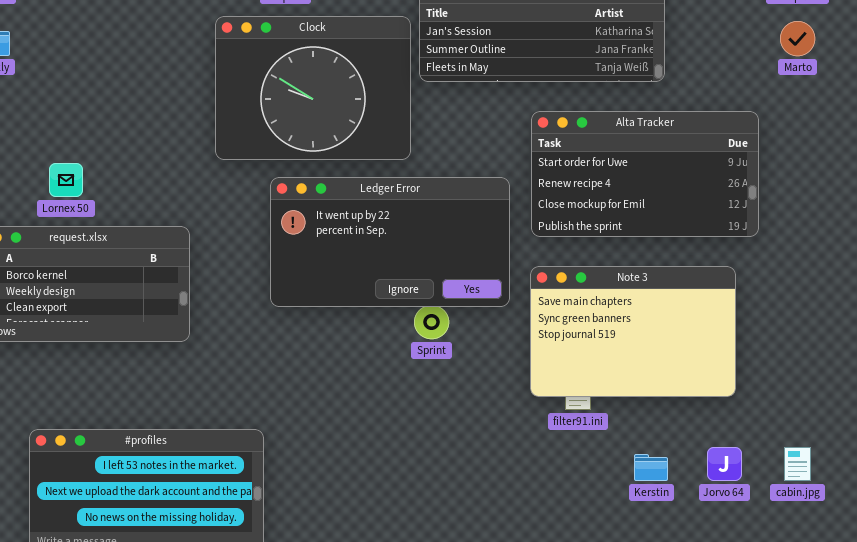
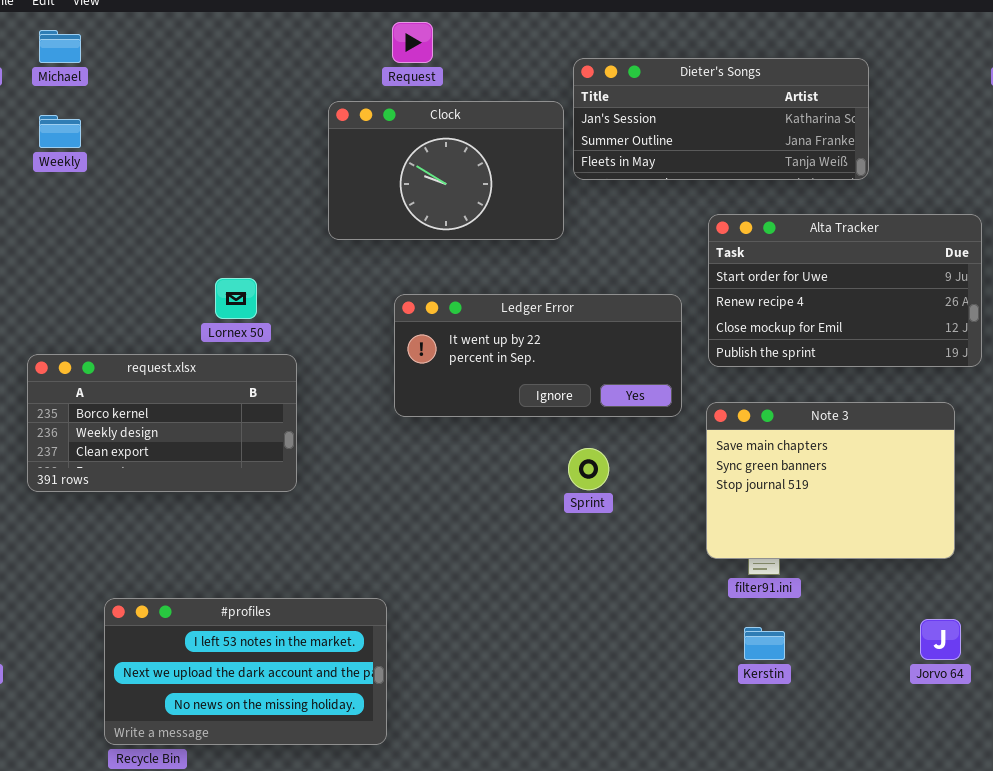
Clock: [215,16,411,160] -> [328,101,564,240], resized
Lornex 50: [49,163,83,197] -> [215,278,257,319], moved
Ledger Error: [270,177,510,307] -> [394,294,682,417], resized
Kerstin: [634,454,668,481] -> [744,627,785,660], moved

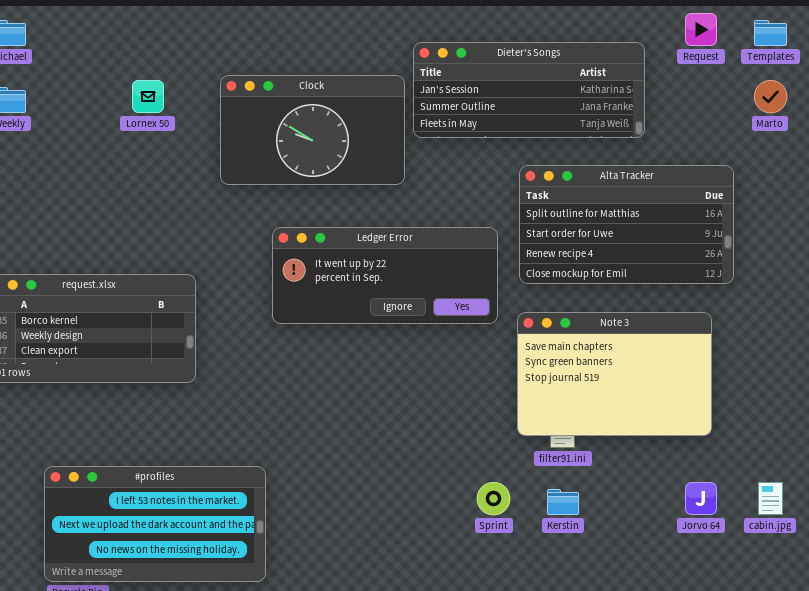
Request: [392,22,433,63] -> [685,13,717,46], moved
Alta Tracker: [708,214,982,367] -> [519,165,734,284], scrolled up 1 row
Lornex 50: [215,278,257,319] -> [132,80,164,113], moved
Sprint: [568,448,609,490] -> [477,482,510,515], moved

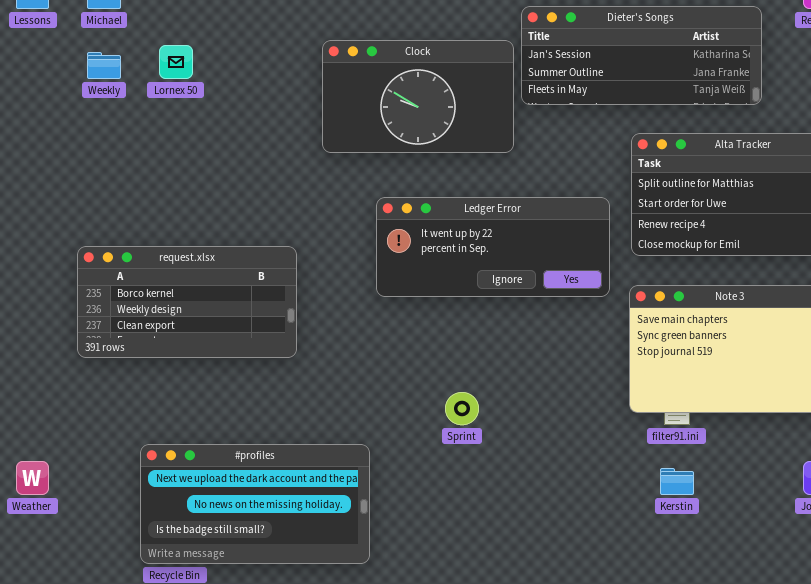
Lornex 50: [132,80,164,113] -> [159,45,193,79], moved
#profiles: [44,466,266,582] -> [140,444,370,564], scrolled down 1 row
Sprint: [477,482,510,515] -> [445,392,479,425], moved

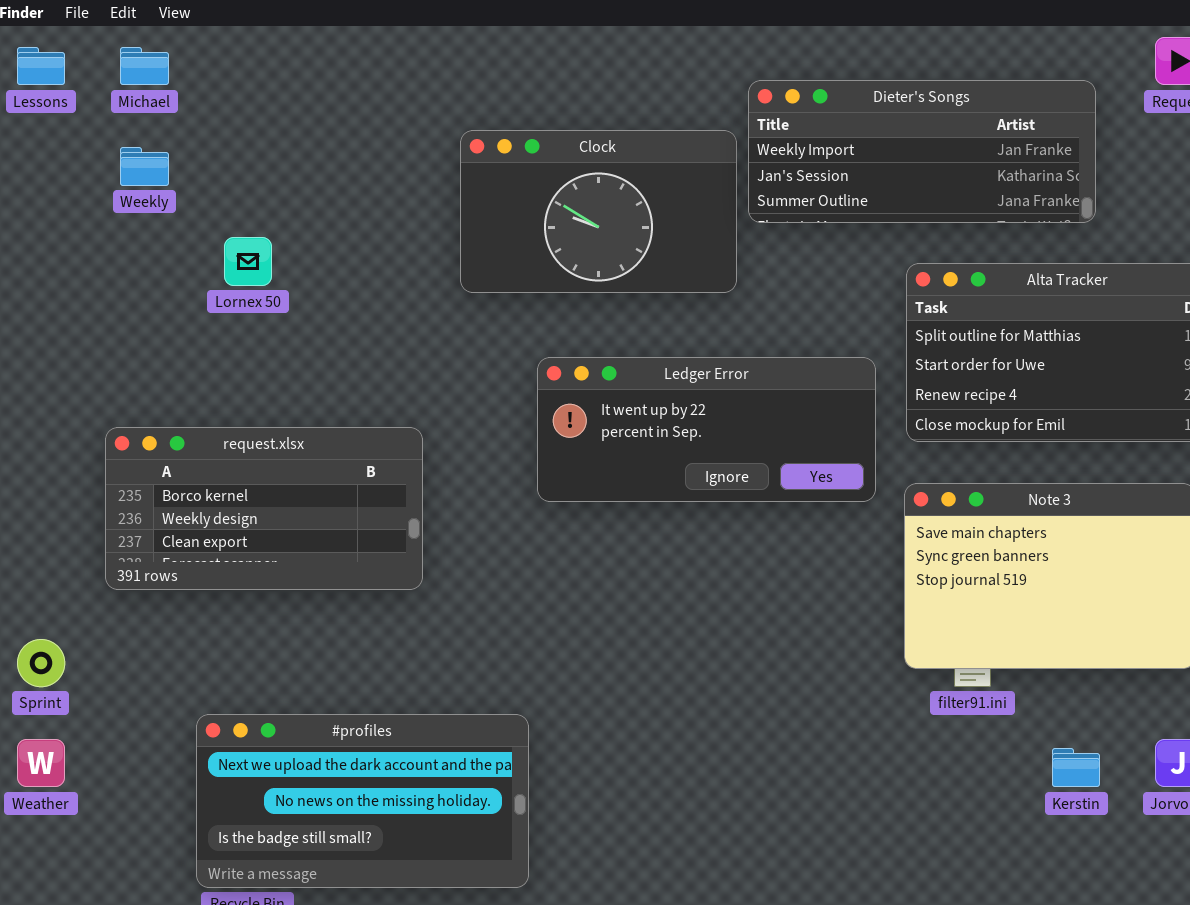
Dieter's Songs: [521,6,762,105] -> [748,80,1096,223], scrolled up 1 row
Lornex 50: [159,45,193,79] -> [224,237,272,286], moved
Sprint: [445,392,479,425] -> [17,639,65,687], moved
Kerstin: [660,468,694,495] -> [1052,748,1100,787], moved

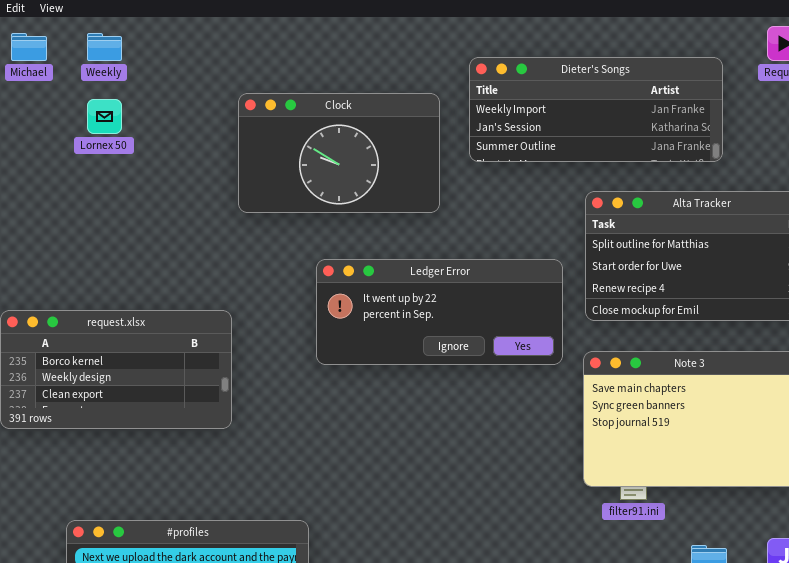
Clock: [460,130,737,293] -> [238,93,440,213], moved
Weekly: [120,147,169,186] -> [87,33,122,61], moved
Lornex 50: [224,237,272,286] -> [87,99,122,134], moved

